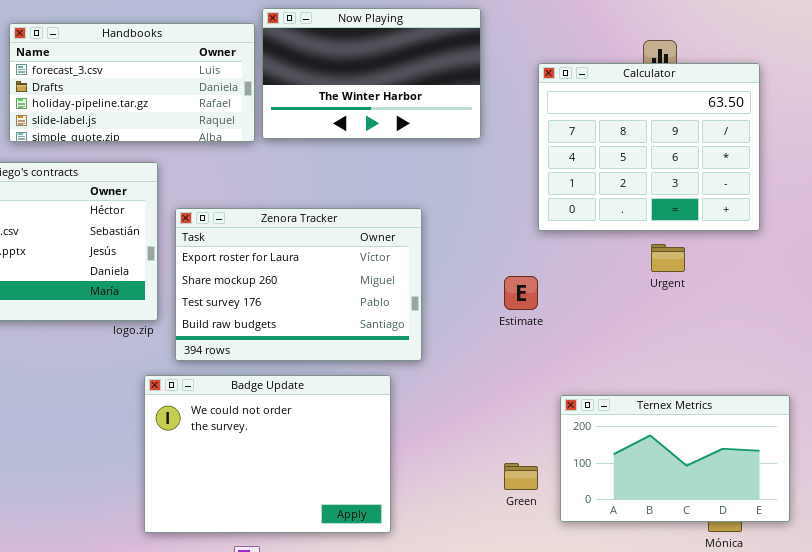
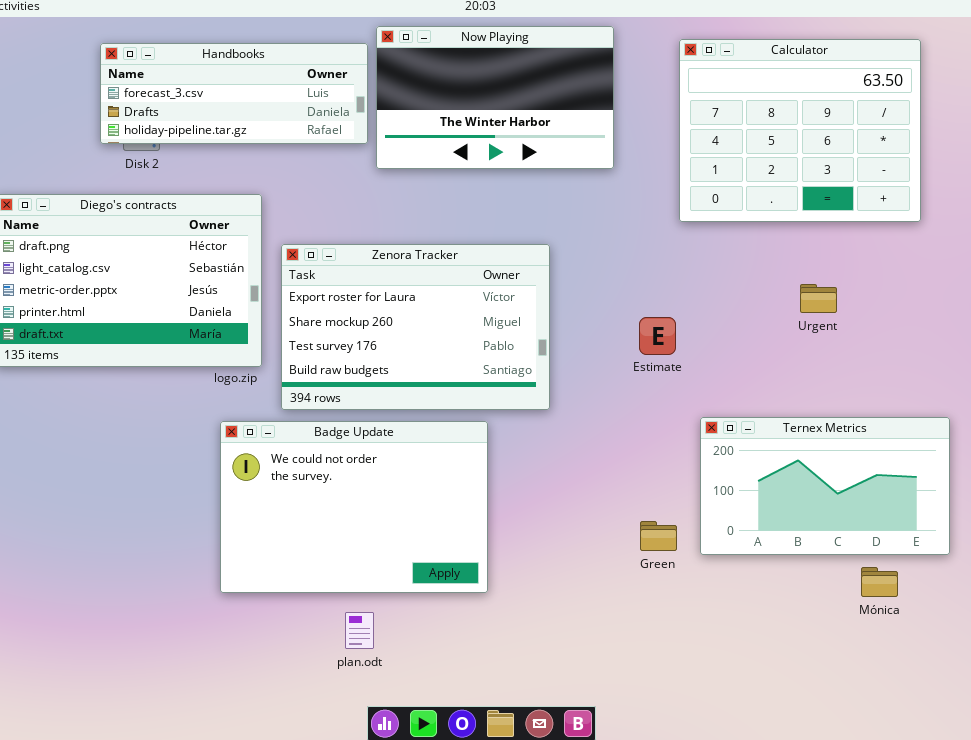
Handbooks: [9,23,255,142] -> [100,43,368,144], resized
Calculator: [538,63,760,231] -> [679,39,921,222], moved
Badge Update: [144,375,391,533] -> [220,421,488,593], moved
Ternex Metrics: [560,395,790,522] -> [700,417,950,555], moved

